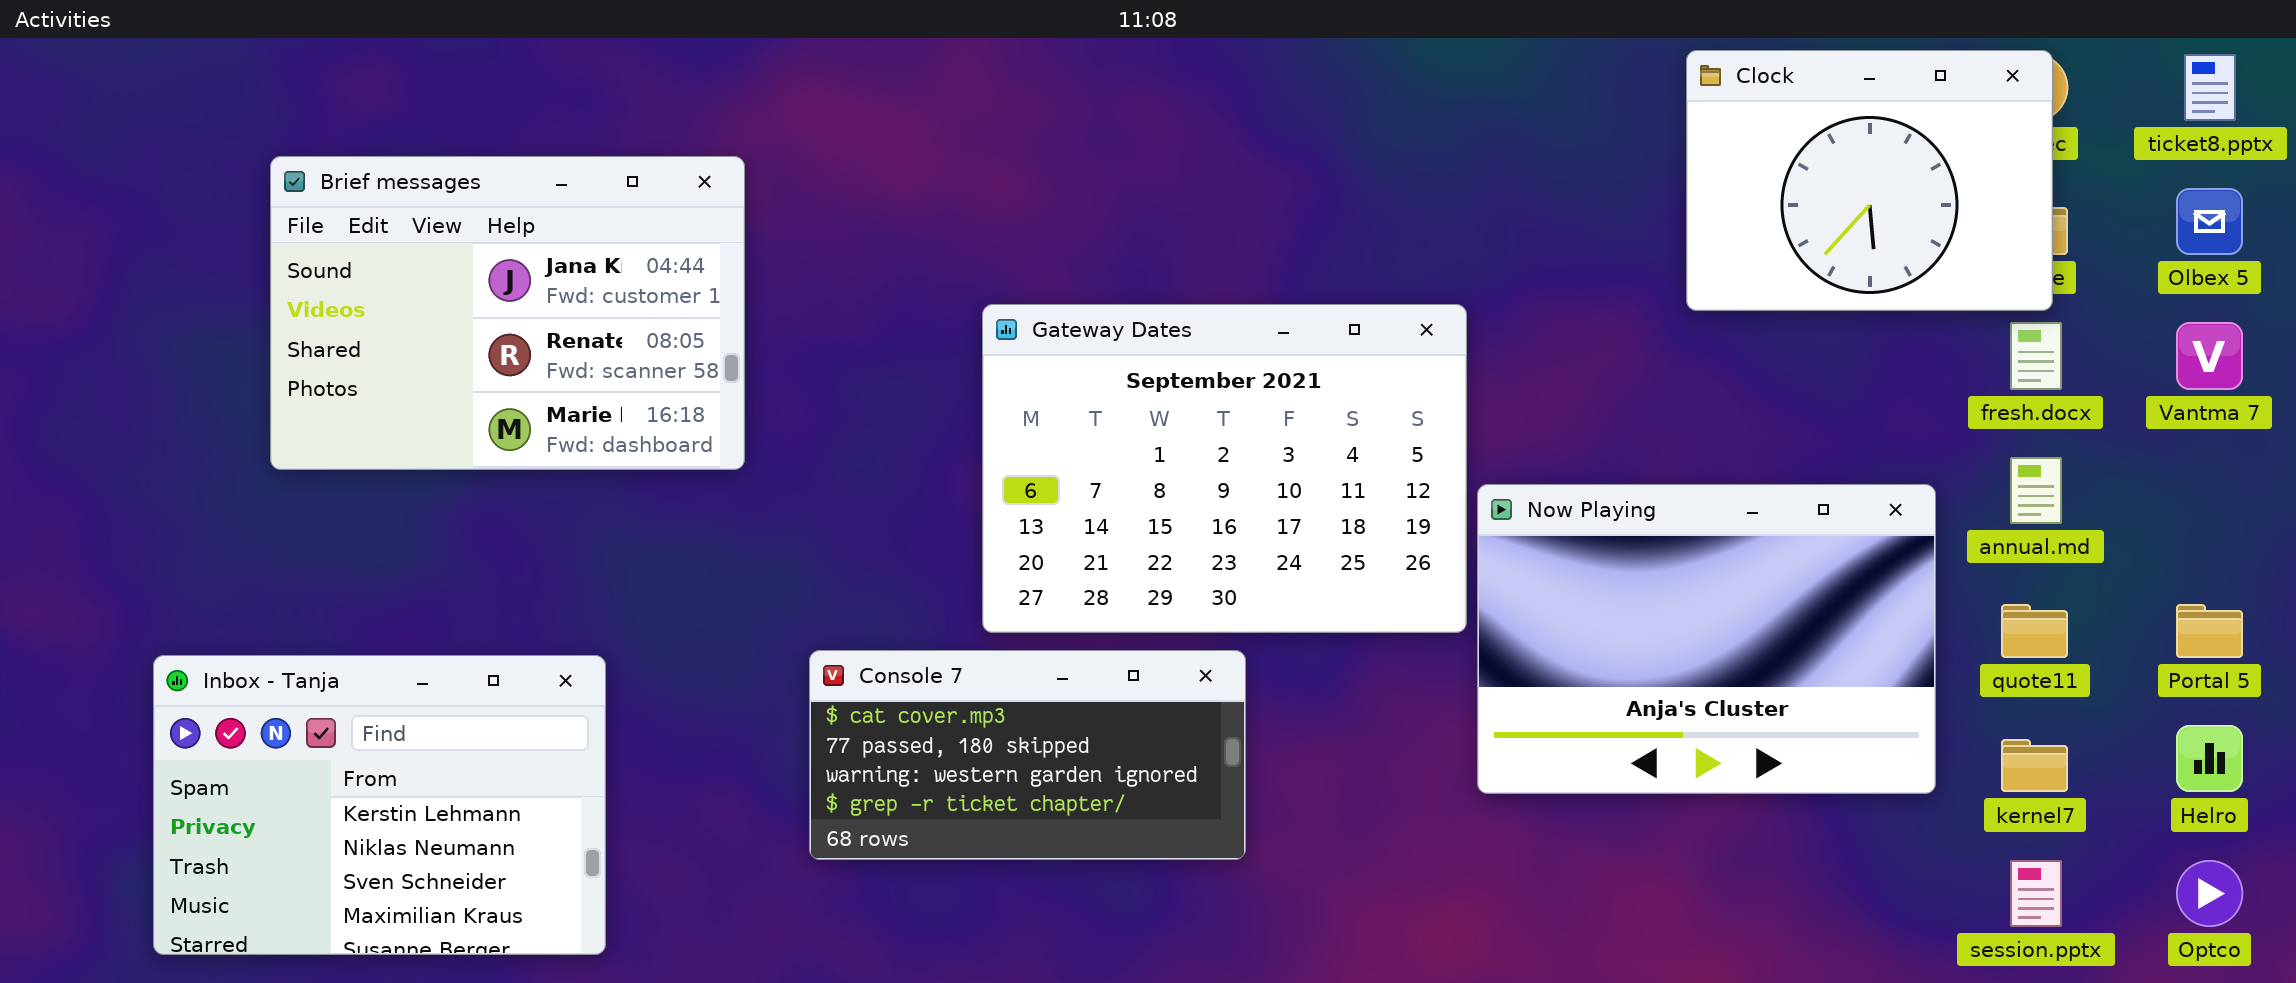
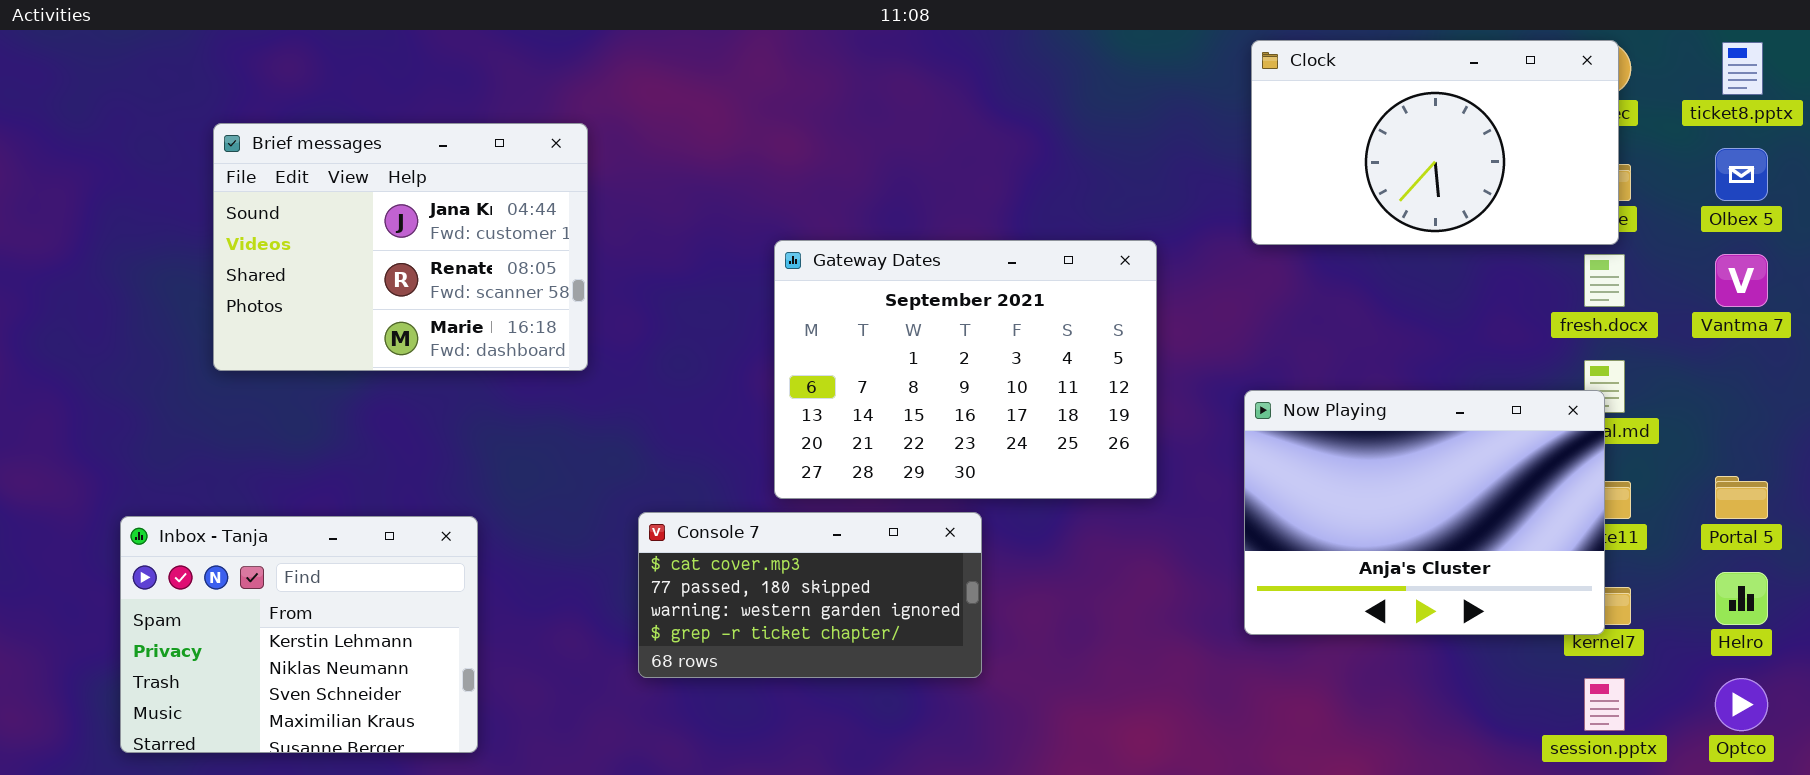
Clock: [1686,50,2053,311] -> [1251,40,1619,245], resized
Now Playing: [1477,484,1936,794] -> [1244,390,1605,635], moved

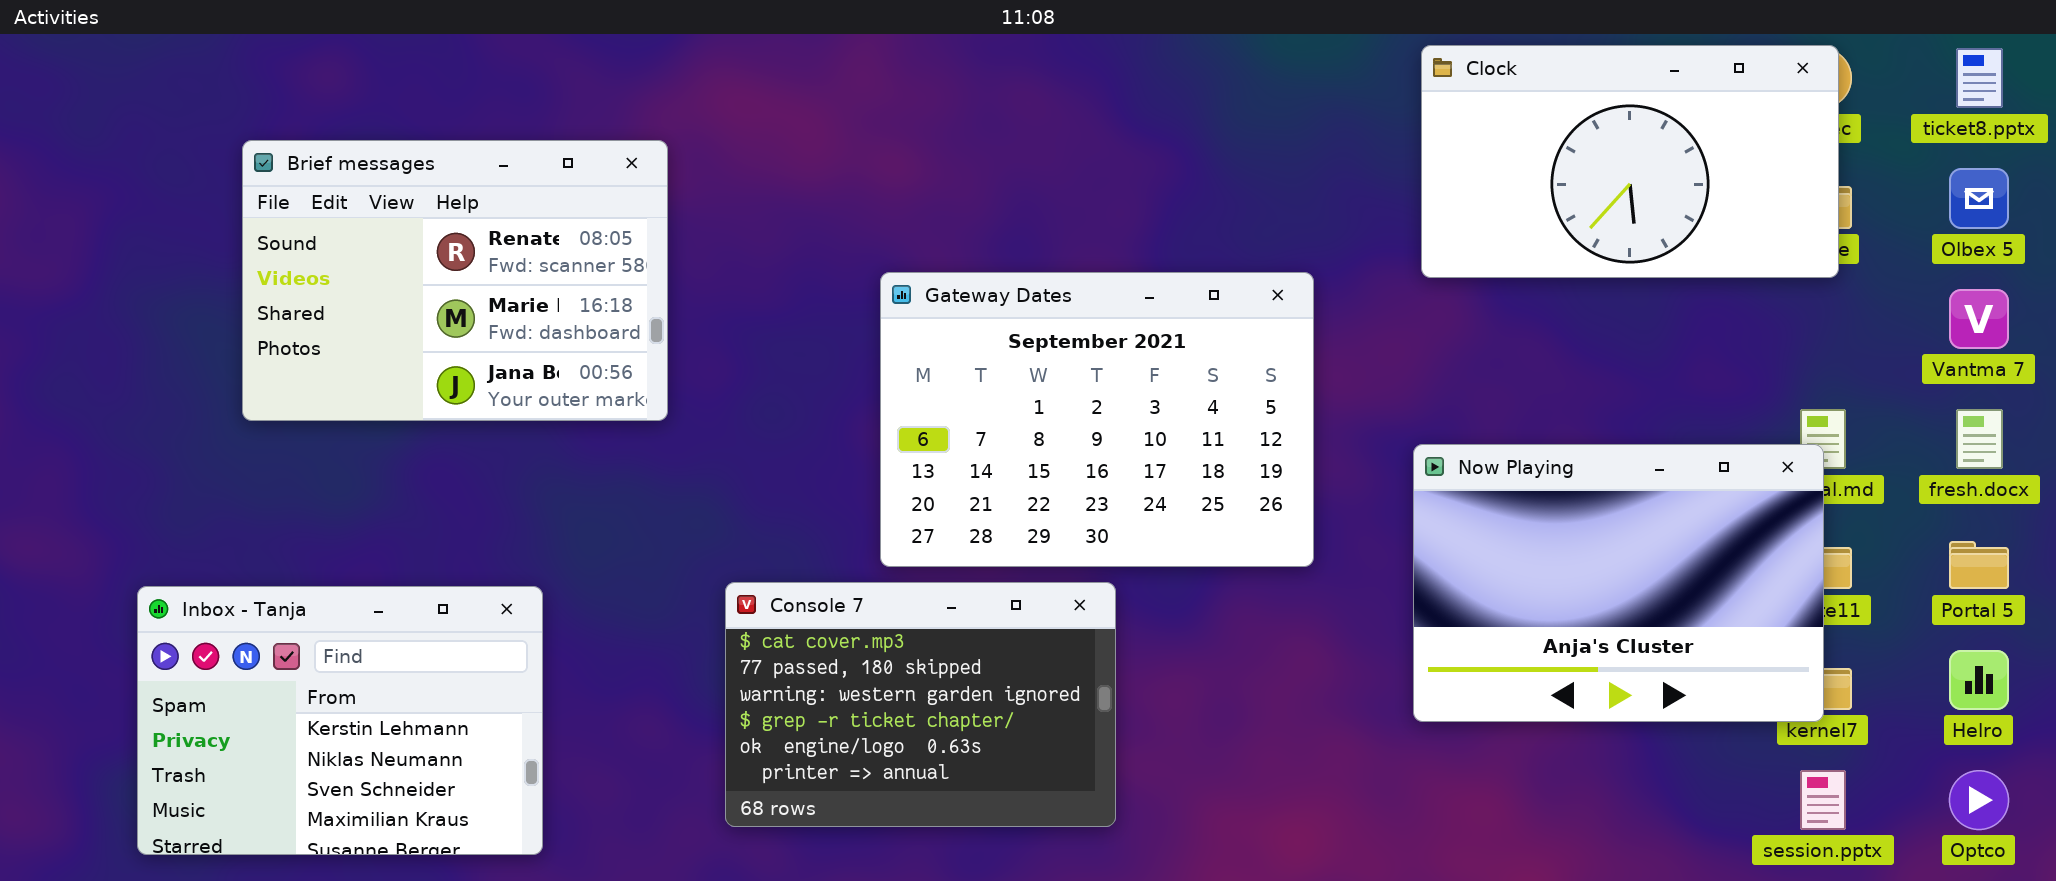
Brief messages: [213,123,588,371] -> [242,140,668,421], scrolled down 1 row
fresh.docx: [1584,254,1625,307] -> [1956,409,2003,469], moved
Console 7: [638,512,982,678] -> [725,582,1116,827], resized

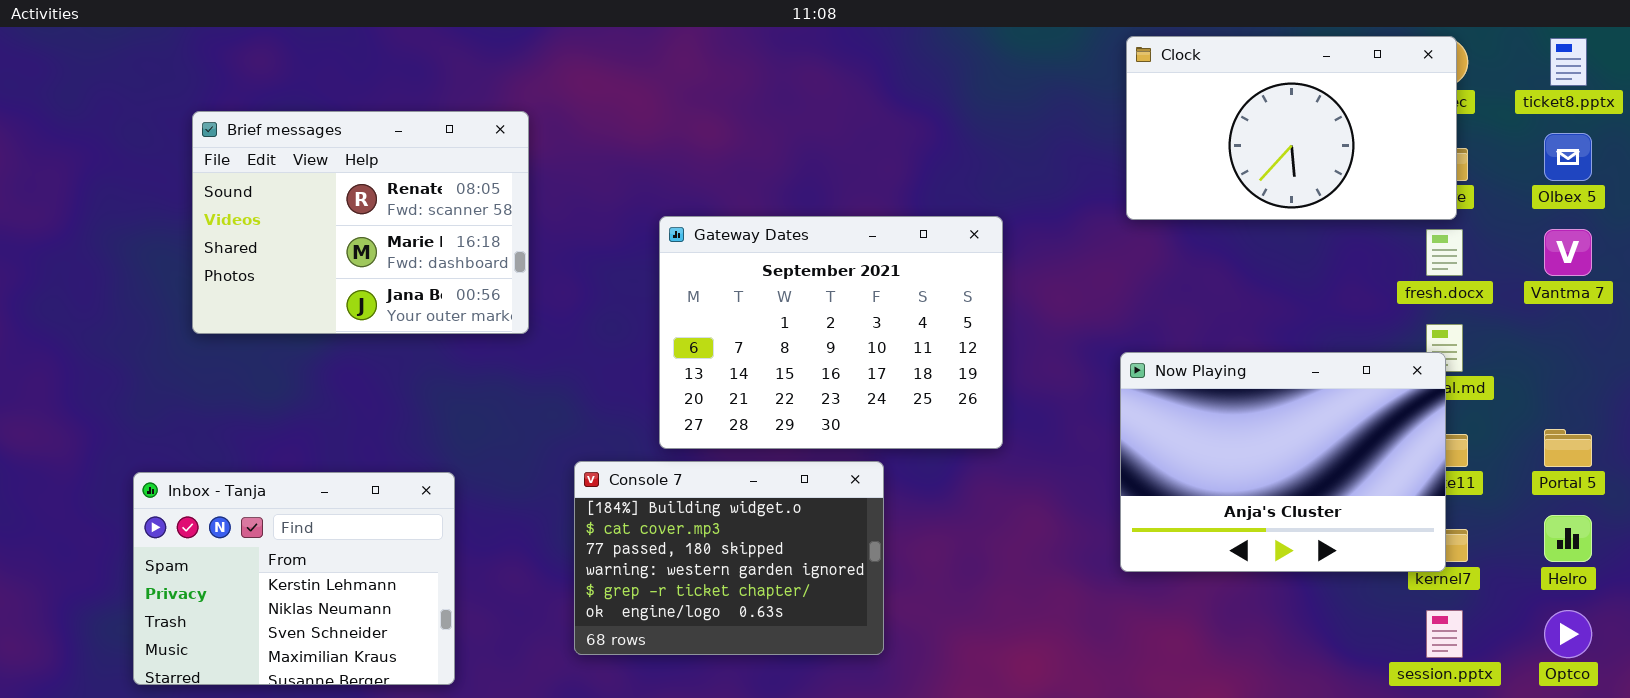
Gateway Dates: [880,272,1314,567] -> [659,216,1003,449], moved
fresh.docx: [1956,409,2003,469] -> [1426,229,1463,276], moved
Console 7: [725,582,1116,827] -> [574,461,884,655], scrolled up 1 row
Inbox - Tanja: [137,586,543,855] -> [133,472,455,685], moved

